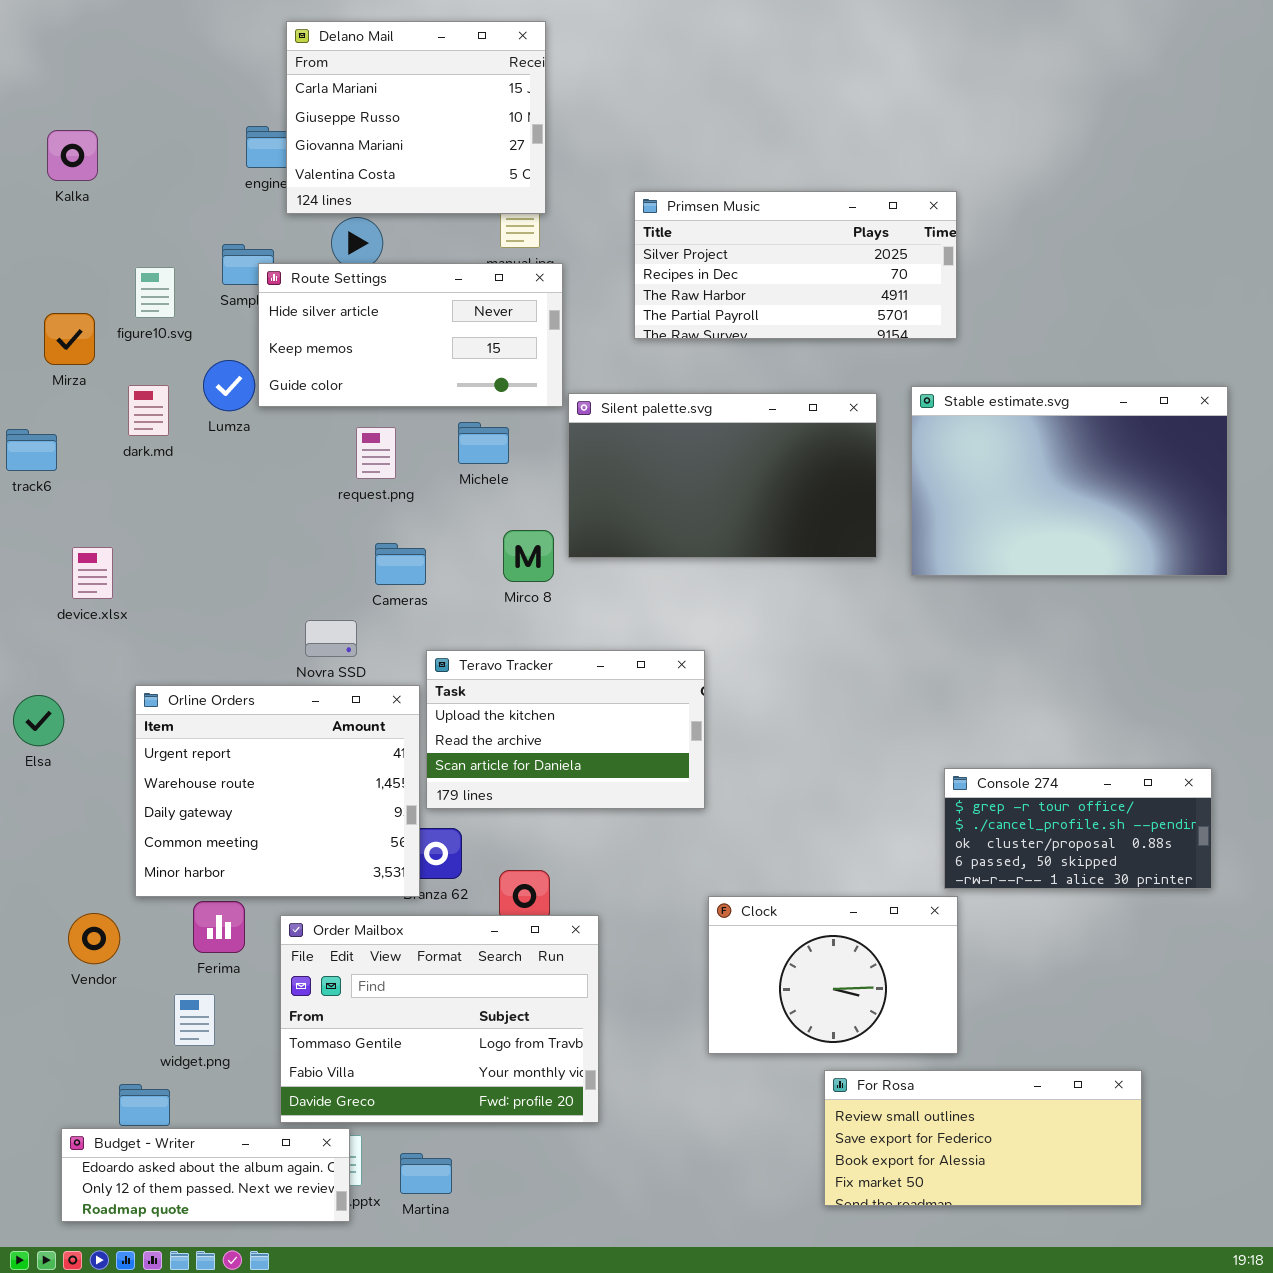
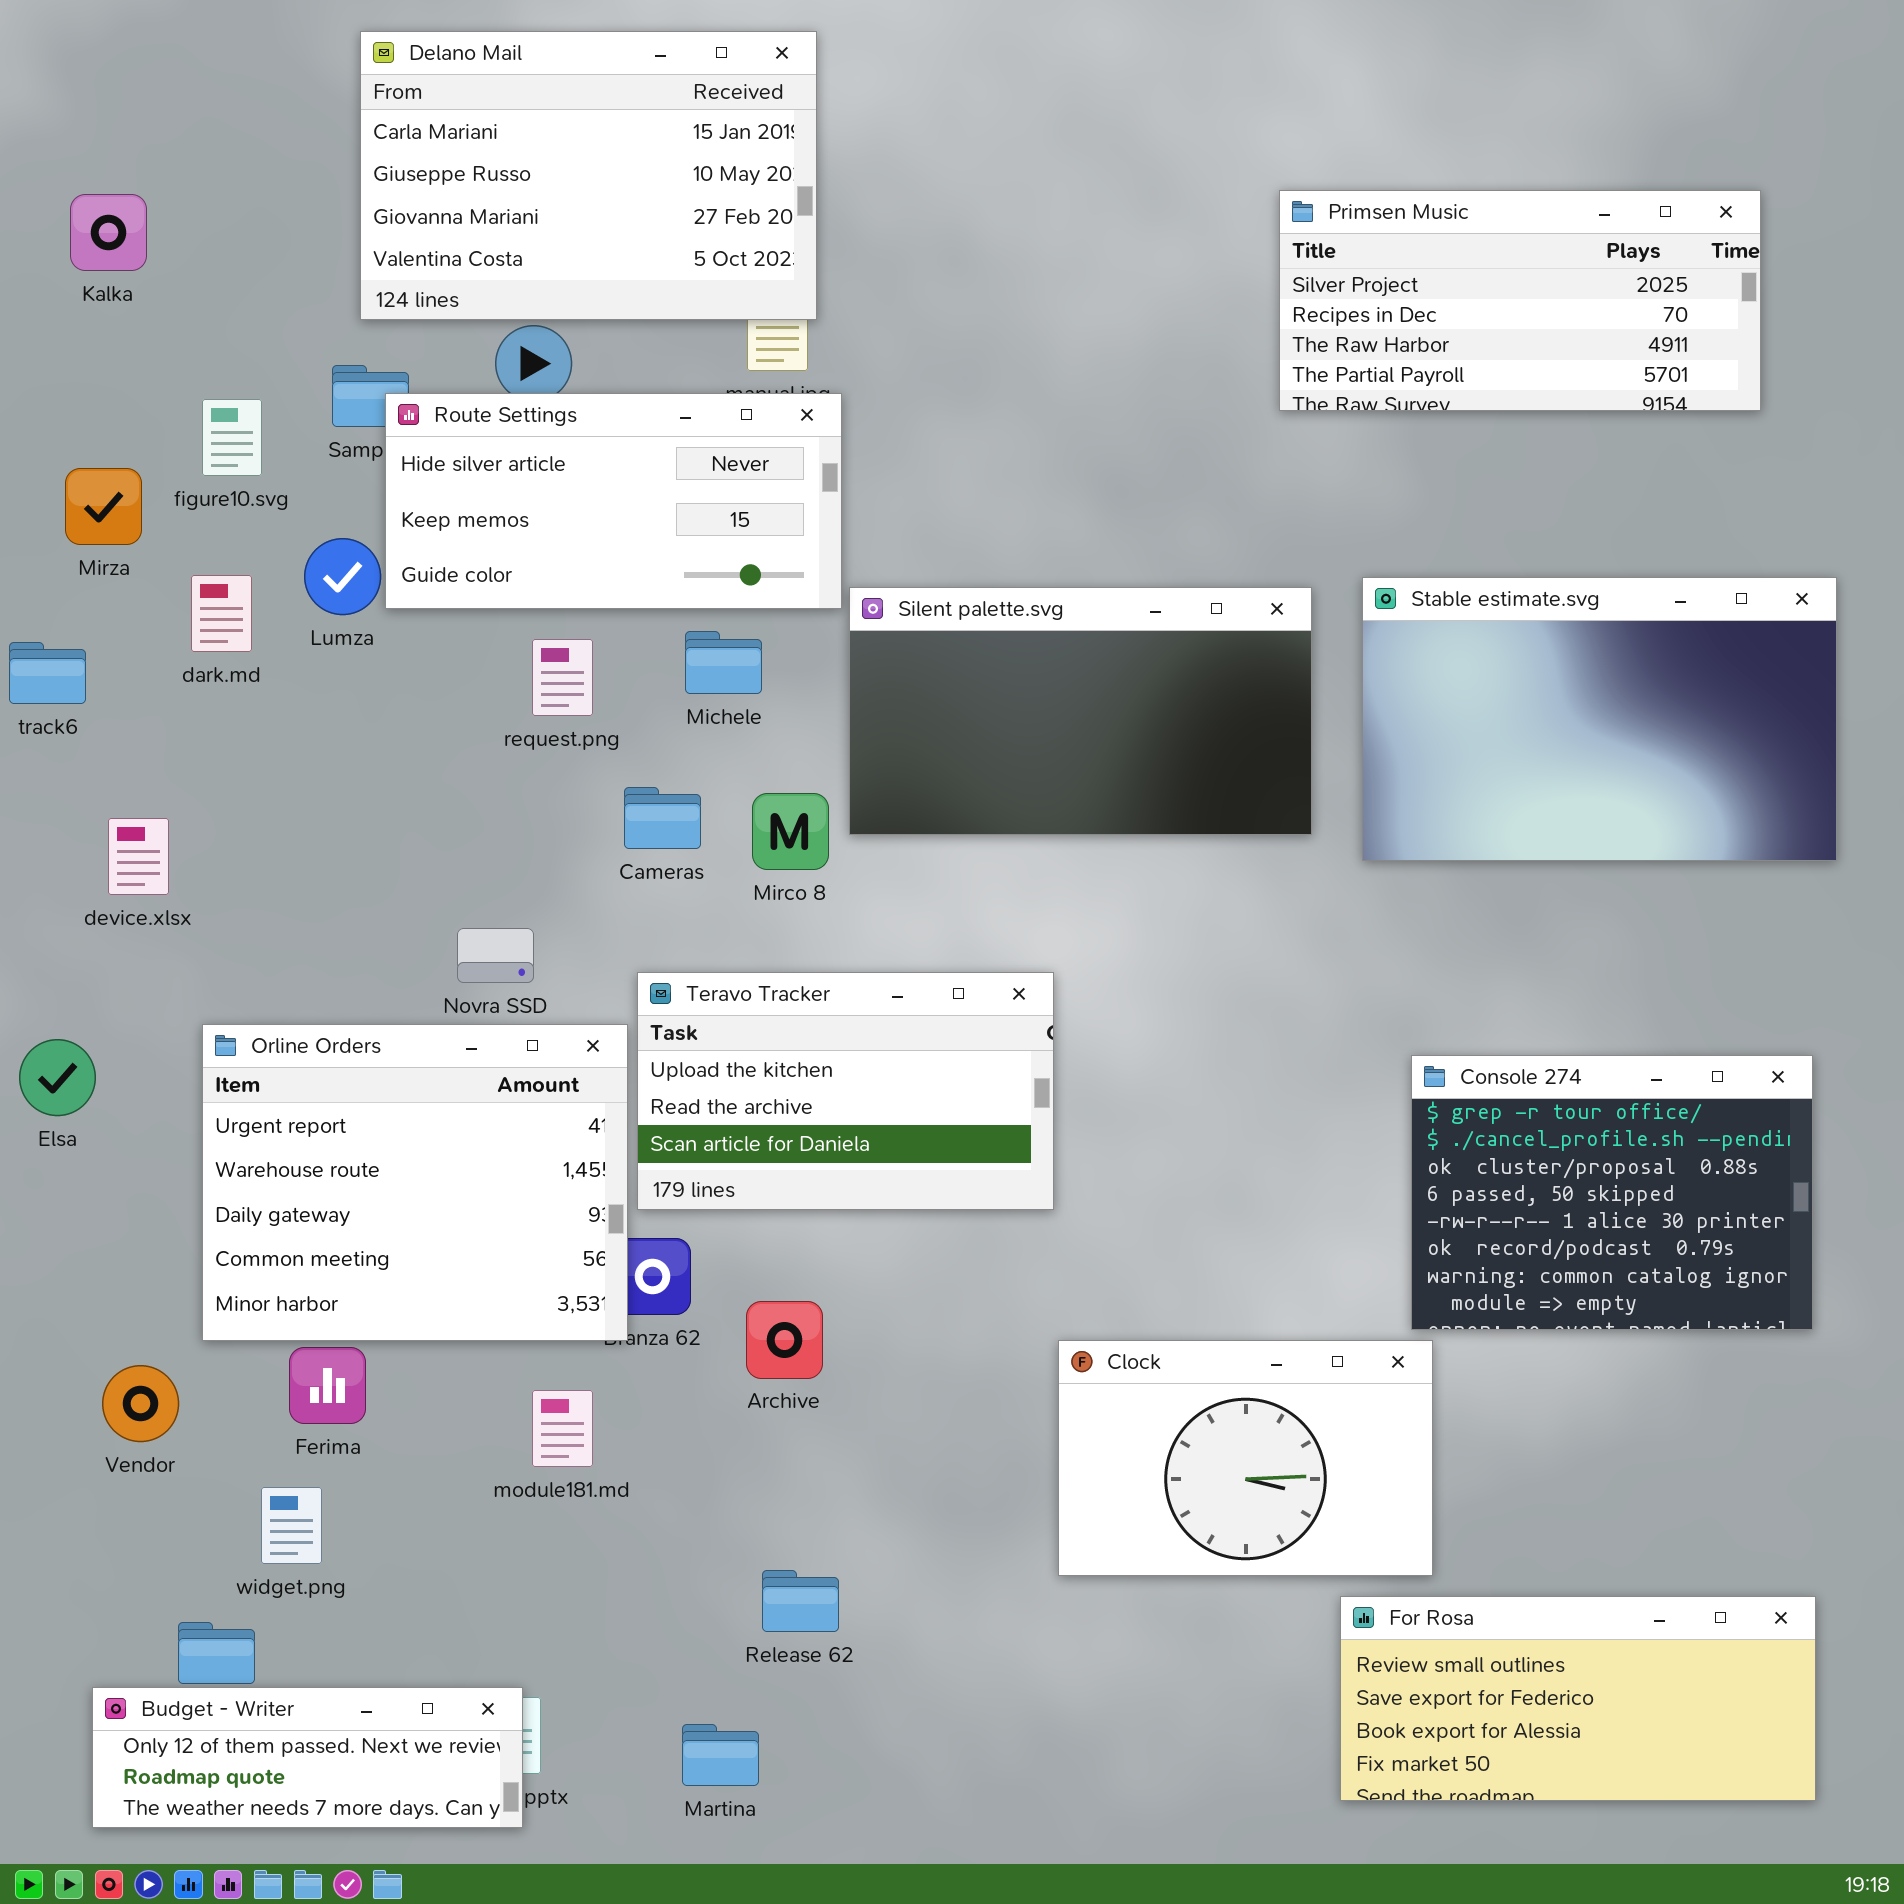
Delano Mail: [286,21,546,214] -> [360,31,817,320], resized
Primsen Music: [634,191,957,339] -> [1279,190,1761,411], moved
Cameras: [375,543,426,585] -> [624,787,701,849], moved
Console 274: [944,768,1212,889] -> [1411,1055,1813,1330], resized
Order Mailbox: [280,915,599,1123] -> none, closed
For Rosa: [824,1070,1142,1206] -> [1340,1596,1816,1801], moved
Budget - Writer: [61,1128,350,1222] -> [92,1687,523,1828], scrolled down 1 row
Martina: [400,1153,452,1194] -> [682,1724,759,1786], moved

